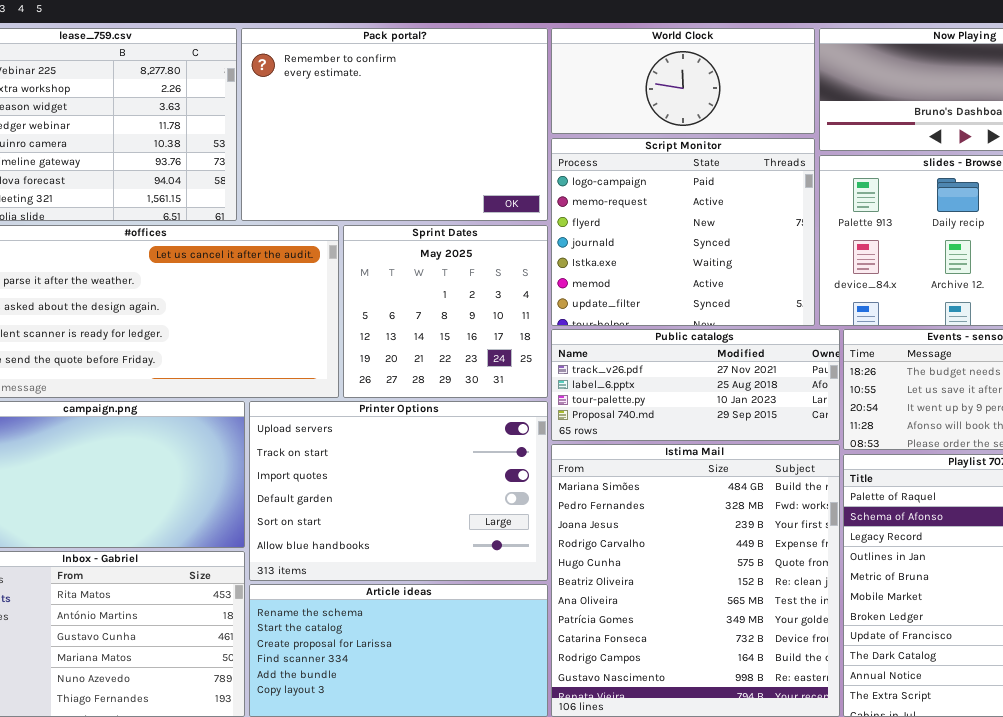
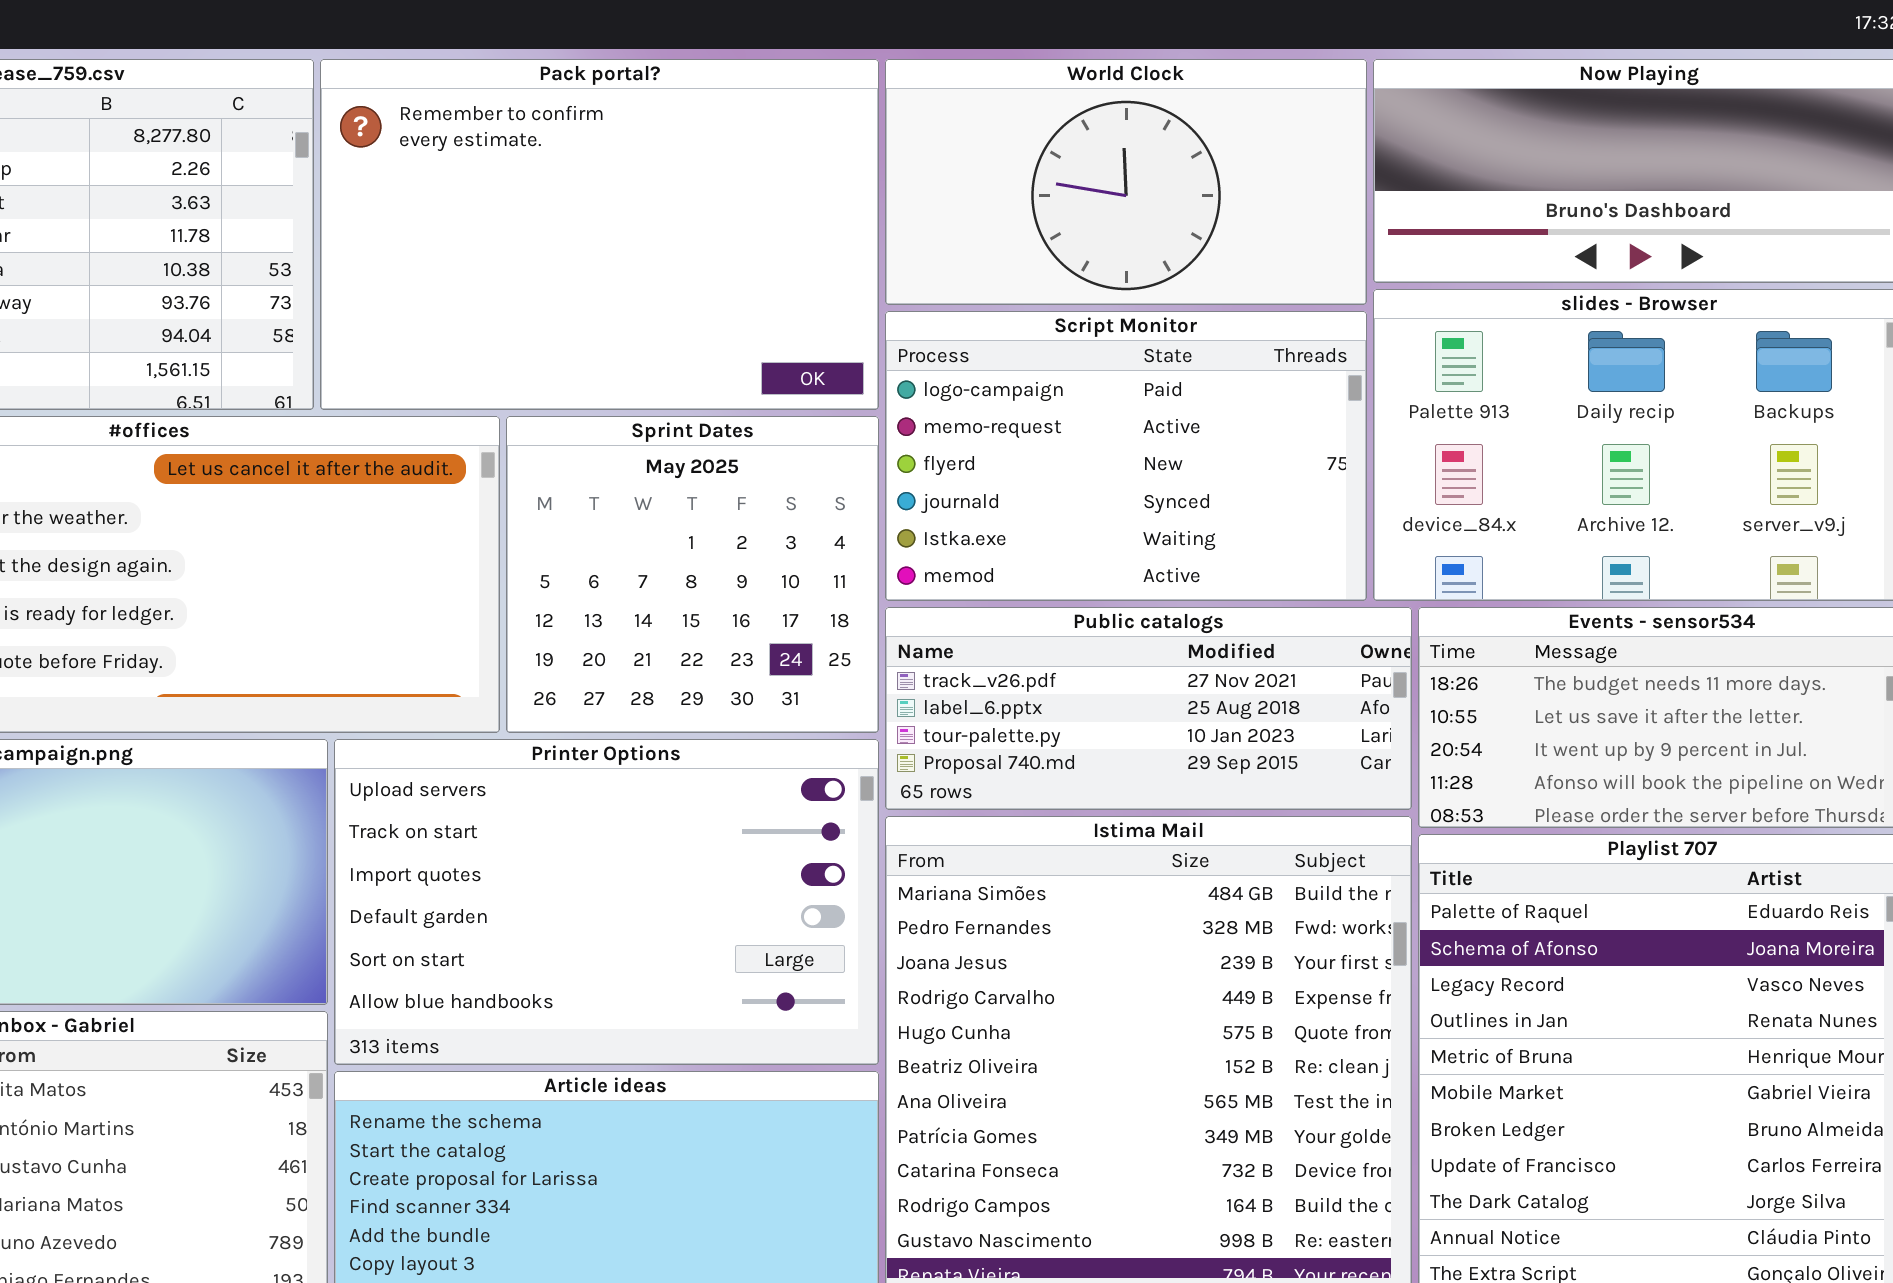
World Clock: [551,28,815,134] -> [885,59,1367,305], resized
Script Monitor: [551,138,815,326] -> [885,311,1367,601], resized

